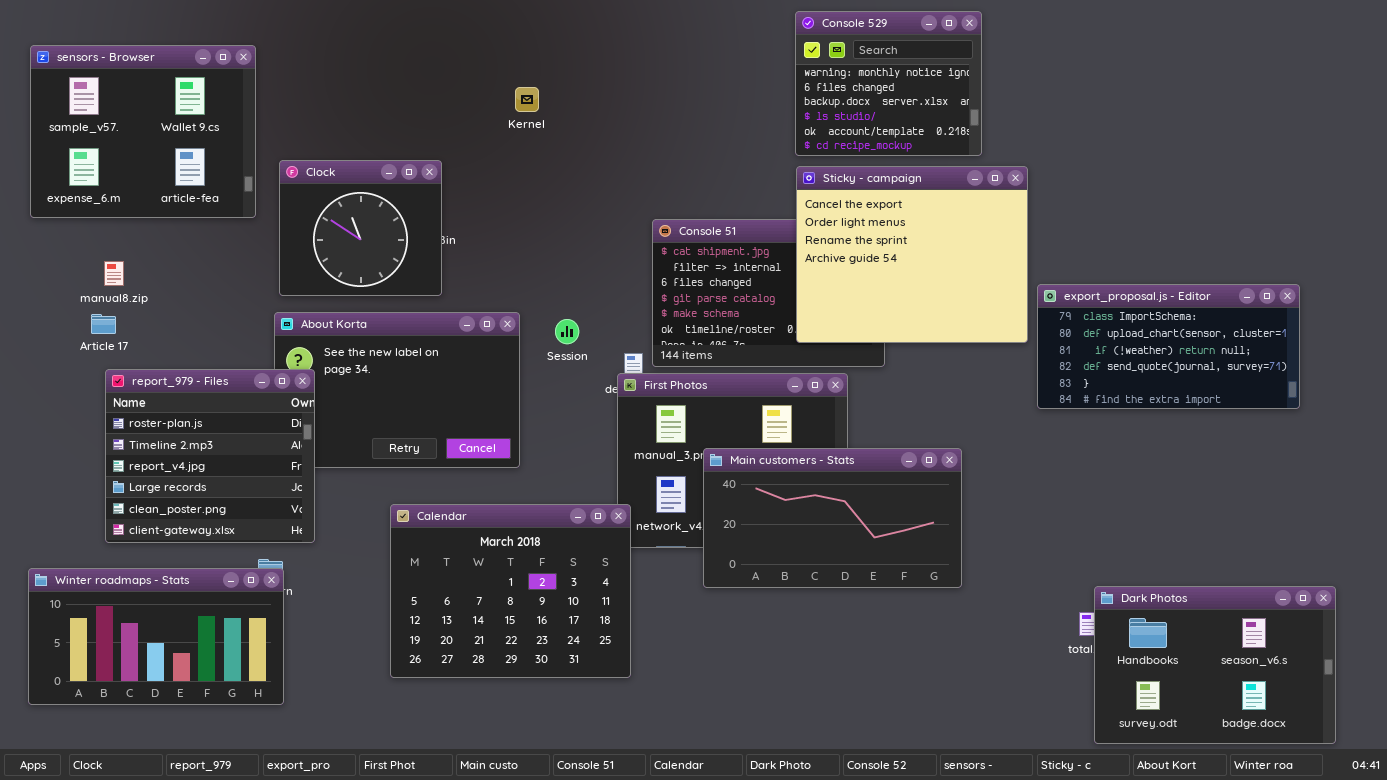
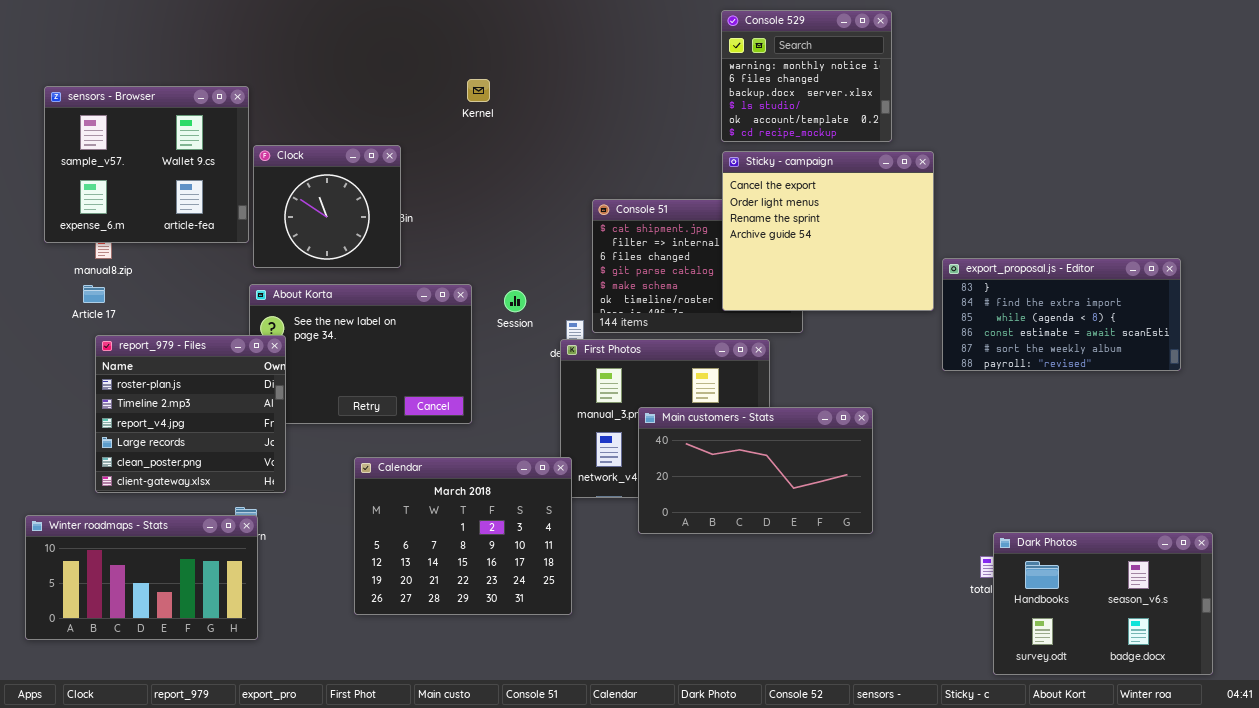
sensors - Browser: [30,45,256,218] -> [44,86,249,243], moved
export_proposal.js - Editor: [1037,284,1300,409] -> [942,258,1181,371], scrolled down 4 rows

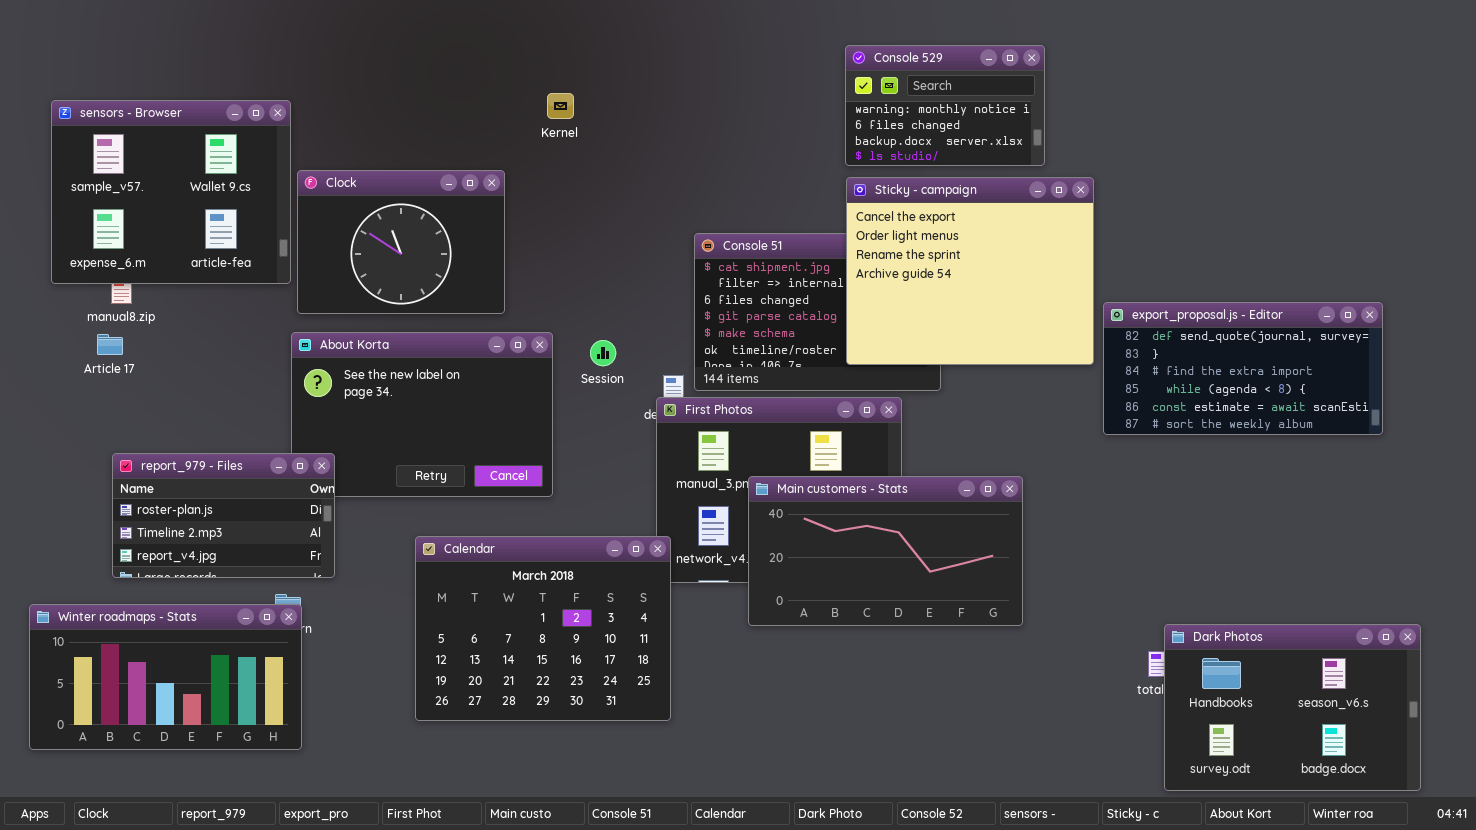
Console 529: [721,10,892,142] -> [845,45,1045,166], resized
Clock: [253,145,401,268] -> [297,170,505,314], resized
export_proposal.js - Editor: [942,258,1181,371] -> [1103,302,1383,435], scrolled up 1 row
report_979 - Files: [95,335,286,493] -> [112,453,335,578], resized

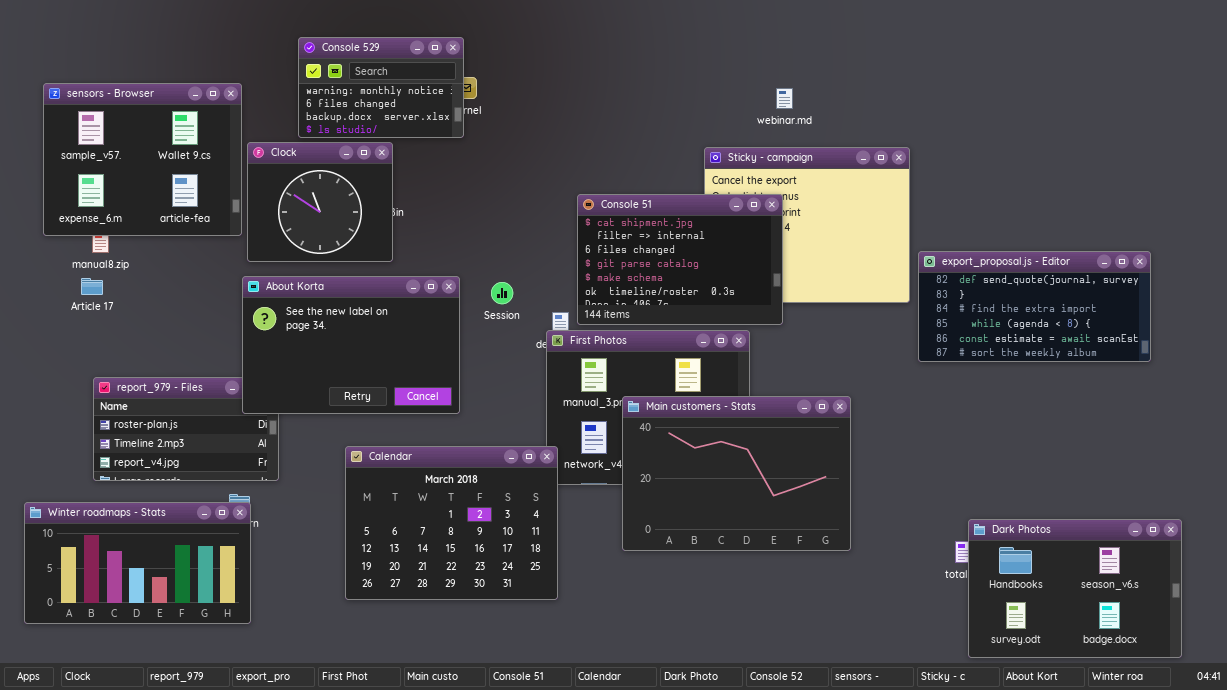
Console 529: [845,45,1045,166] -> [298,37,464,138], moved
Clock: [297,170,505,314] -> [247,142,393,262], resized
Console 51: [694,233,941,391] -> [577,194,783,325], raised
About Korta: [291,332,553,497] -> [242,276,460,414], raised
Main customers - Stats: [748,476,1023,626] -> [622,396,851,551], resized

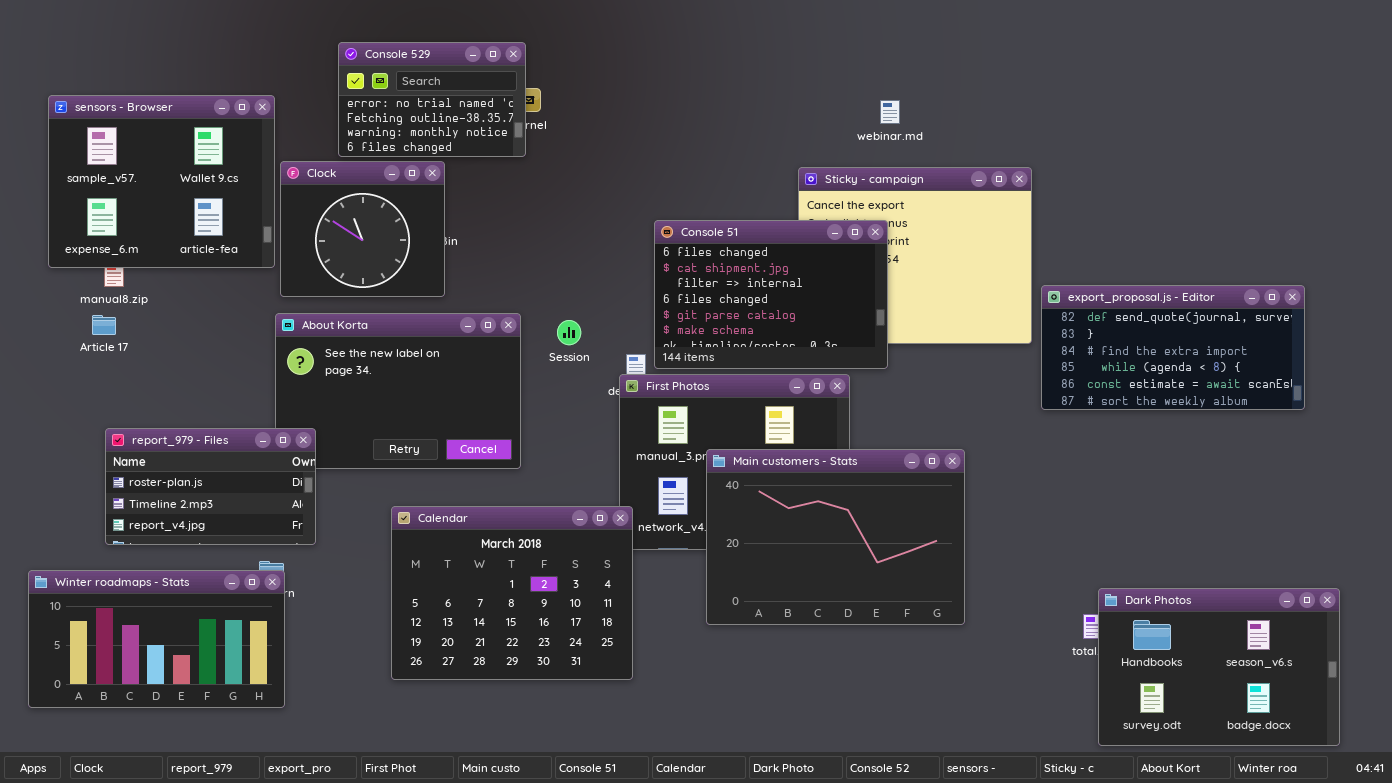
Console 529: [298,37,464,138] -> [338,42,526,157], scrolled up 2 rows
Console 51: [577,194,783,325] -> [654,220,888,369], scrolled up 1 row
report_979 - Files: [93,377,279,481] -> [105,428,316,545], raised

